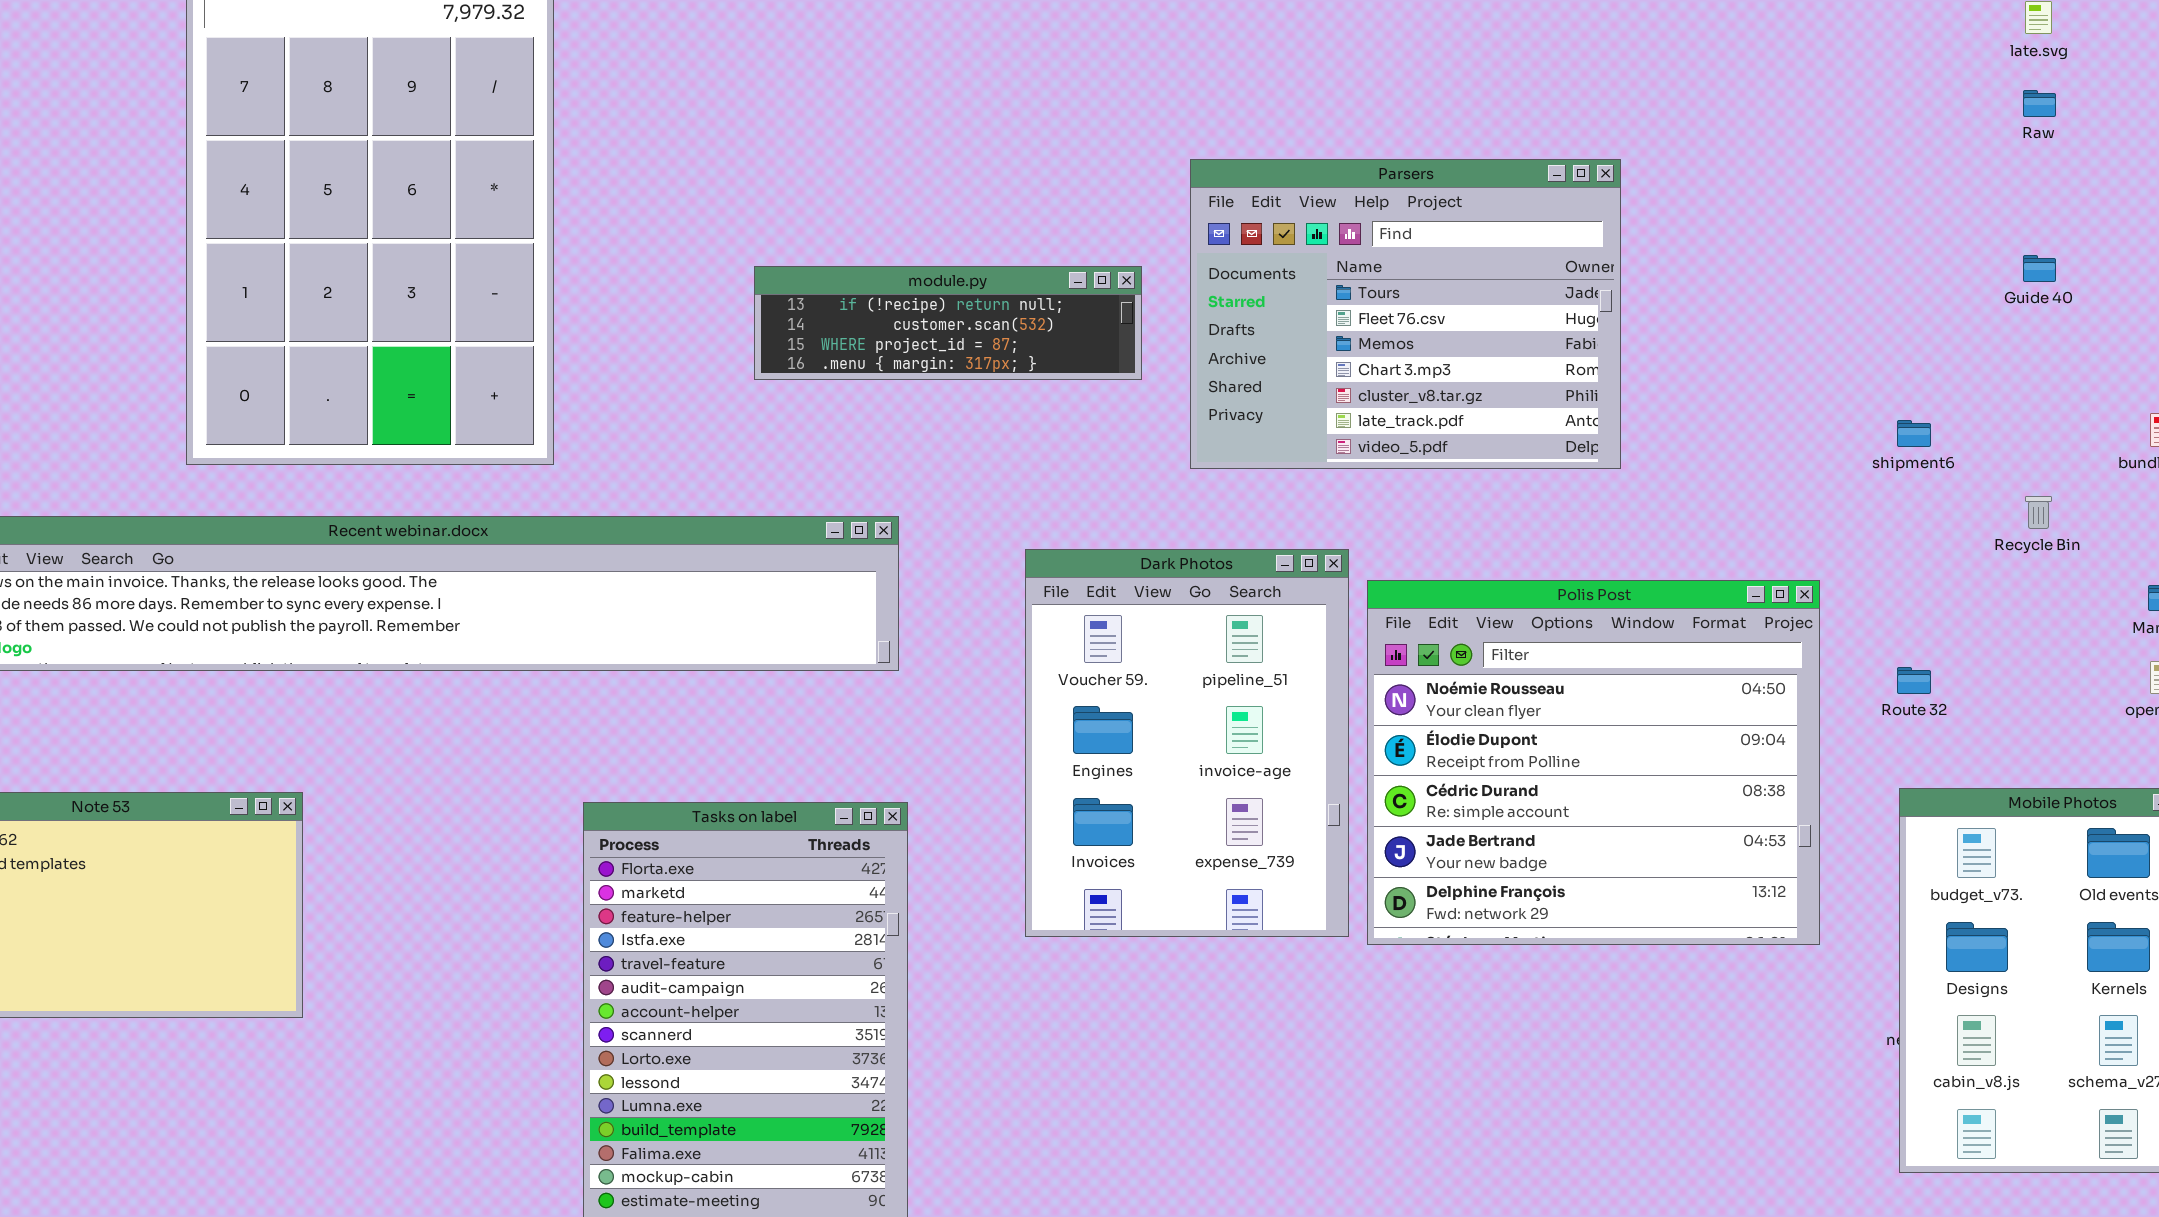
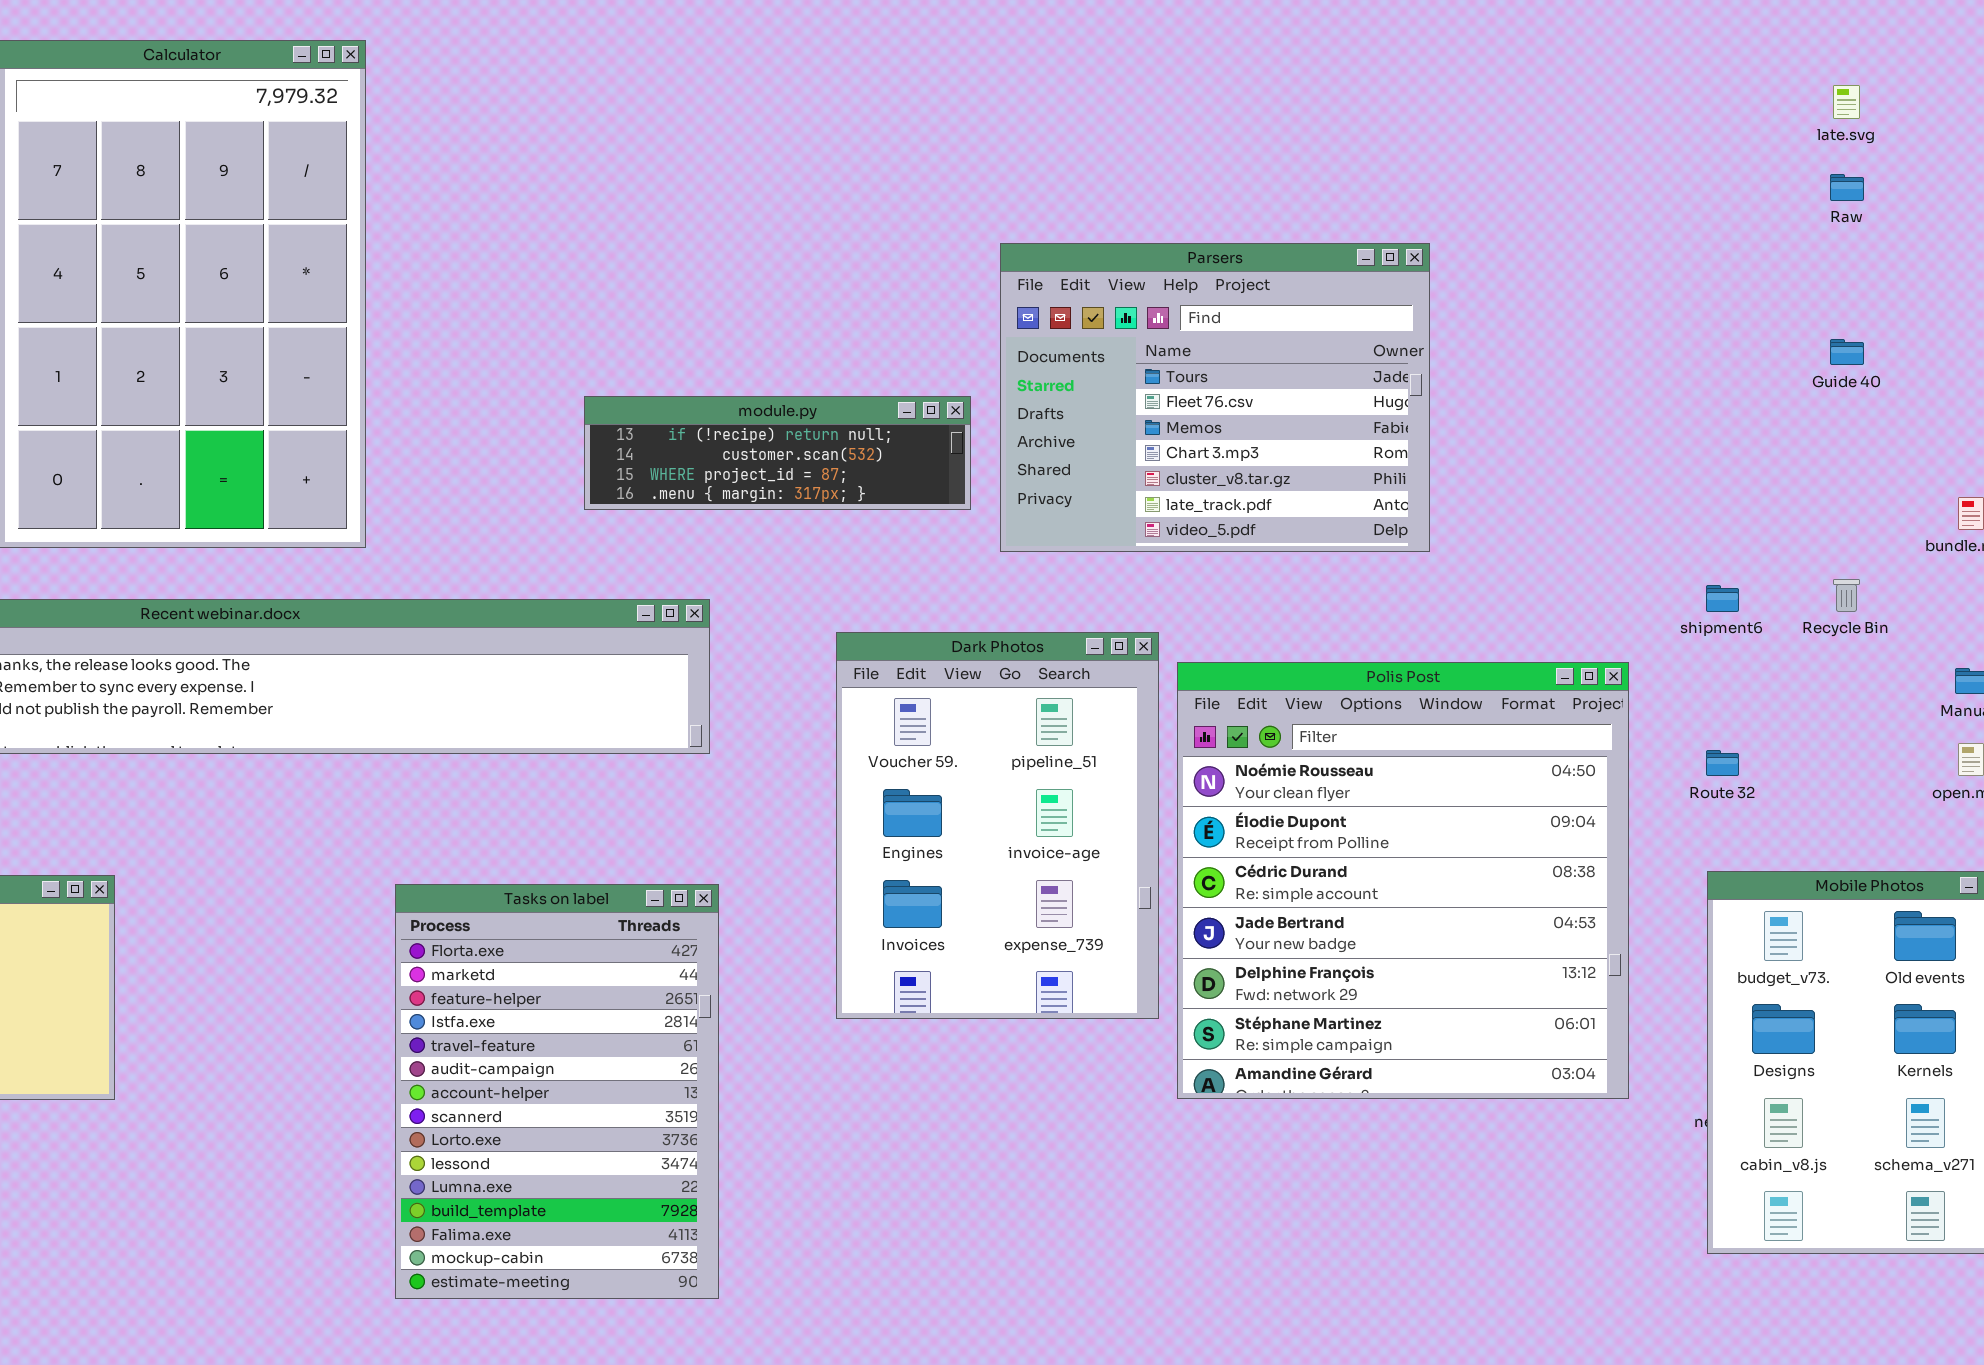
module.py: [754,266,1142,380] -> [584,396,971,510], moved
shipment6: [1897,420,1931,447] -> [1706,585,1739,612], moved
Polis Post: [1367,580,1820,945] -> [1177,662,1629,1099], resized

